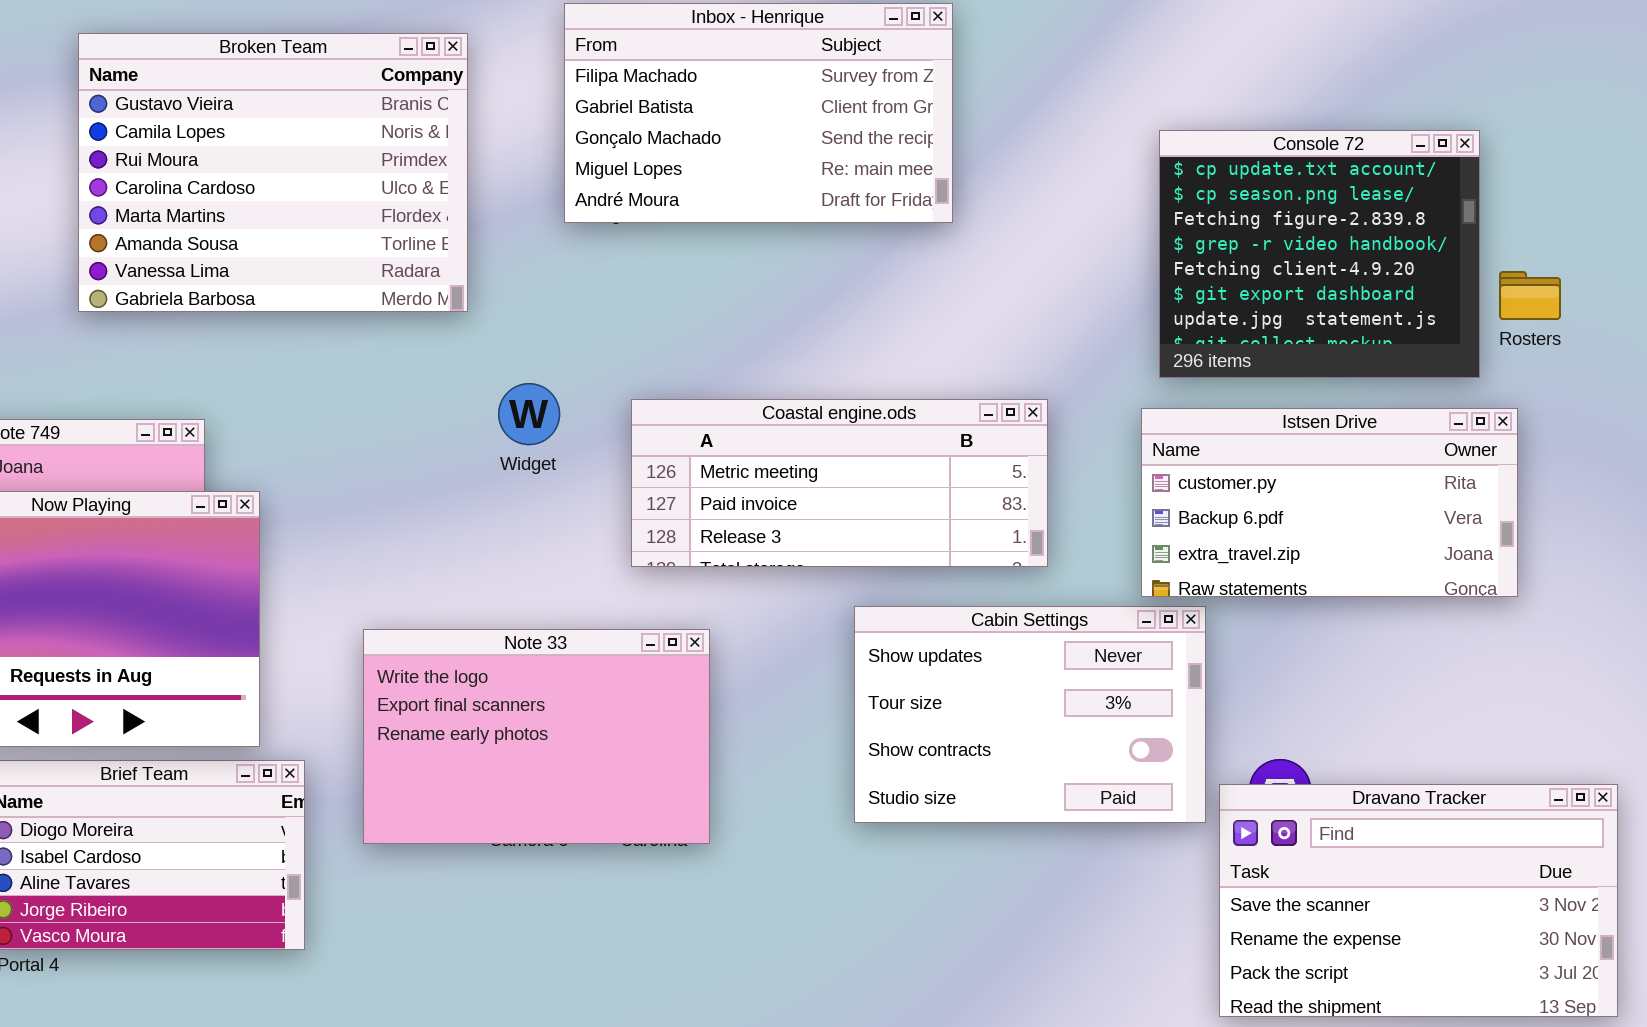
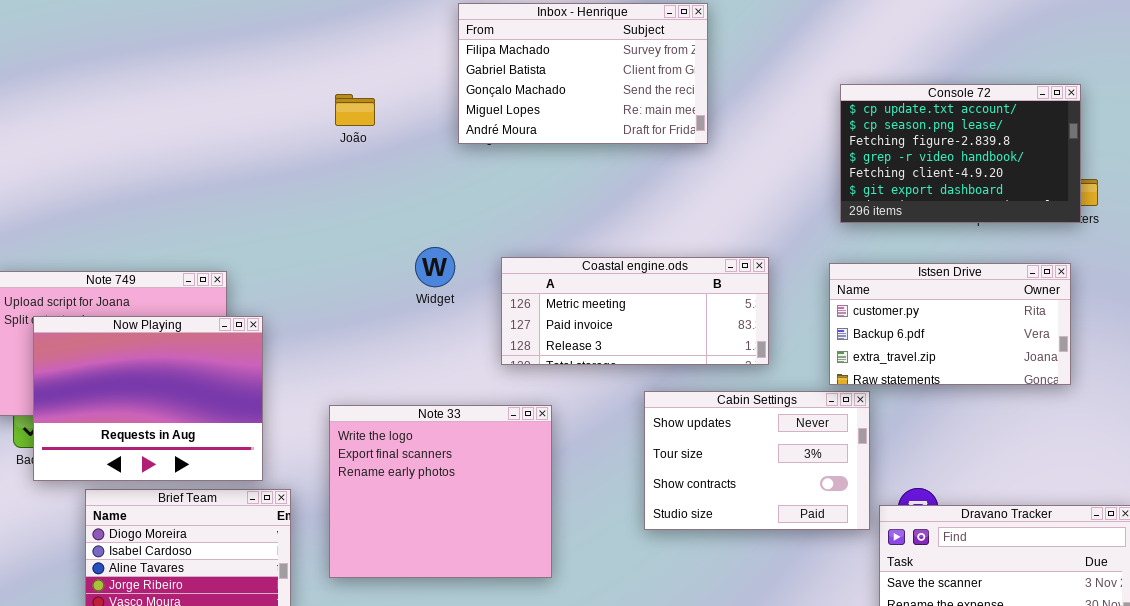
Broken Team: [78,33,468,312] -> none, closed
Console 72: [1159,130,1480,378] -> [840,84,1081,223], resized
Note 33: [363,629,710,844] -> [329,405,552,578], resized

